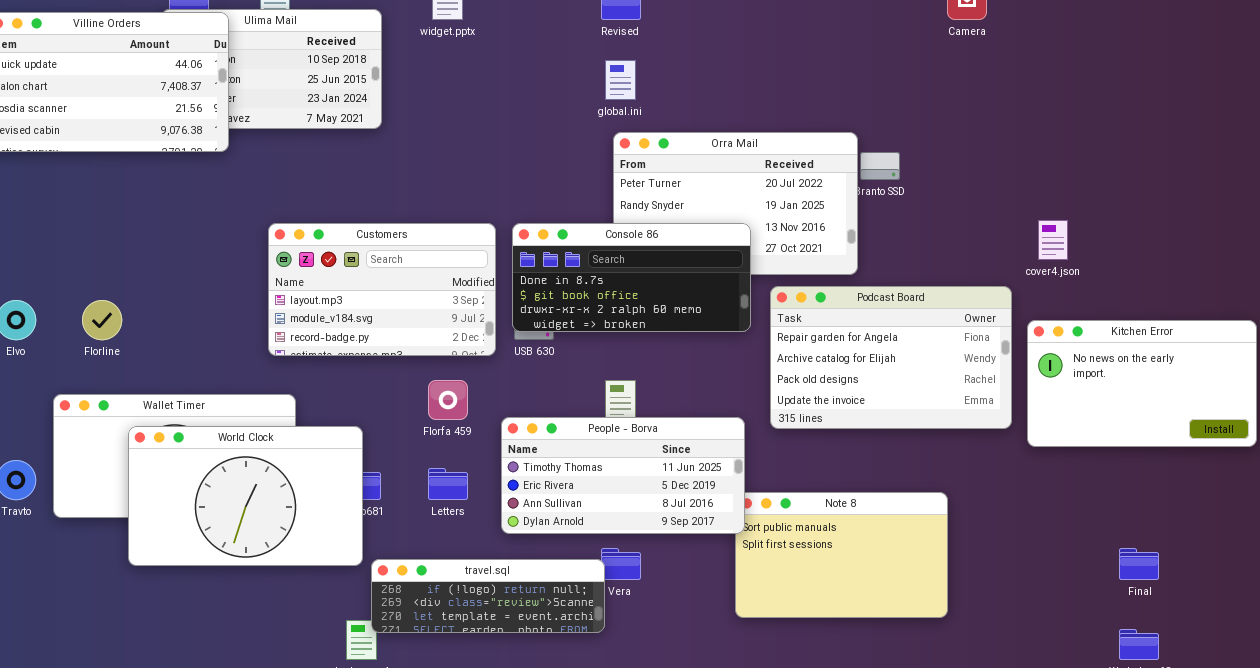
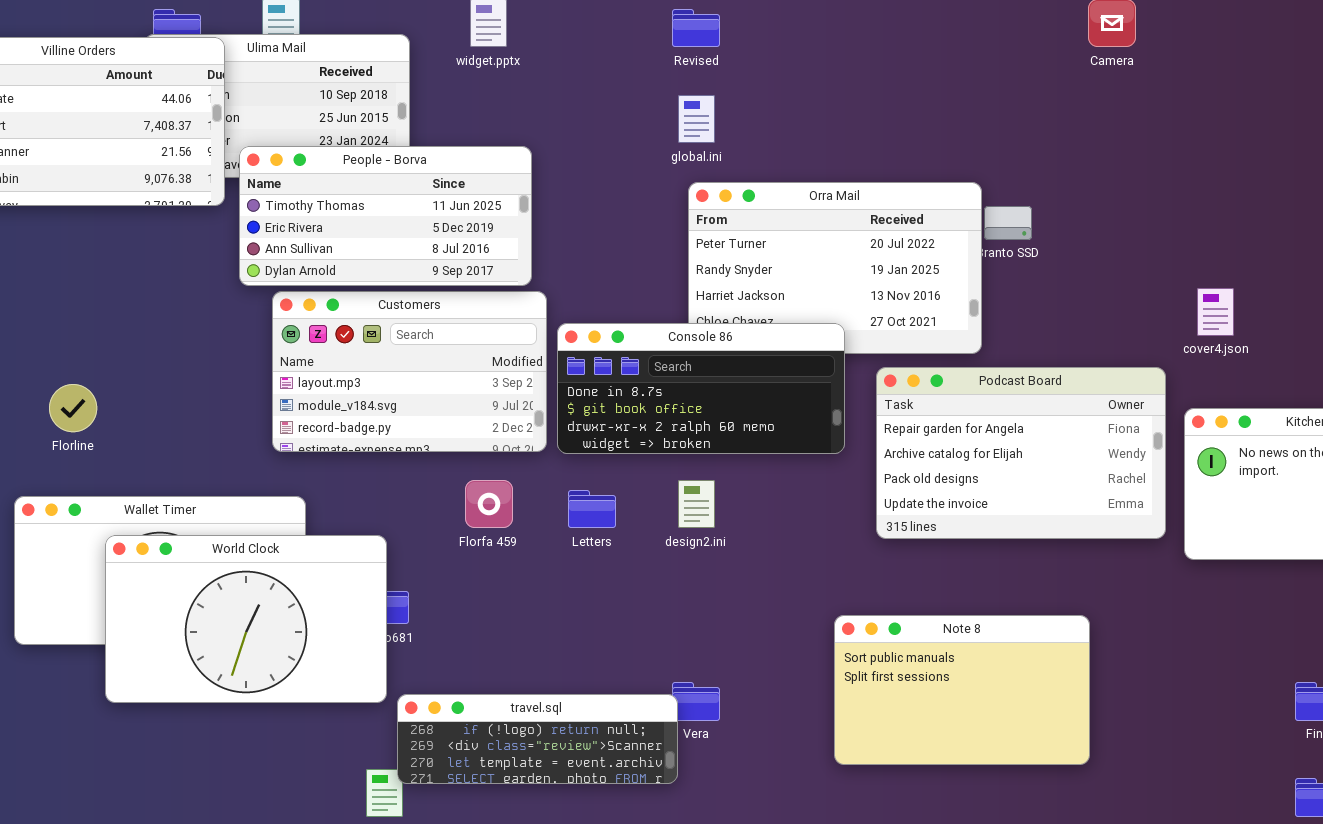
Console 86: [512,223,751,332] -> [557,323,845,454], moved
People - Borva: [501,417,745,534] -> [239,146,532,286], moved
Letters: [428,468,468,500] -> [568,490,616,528], moved

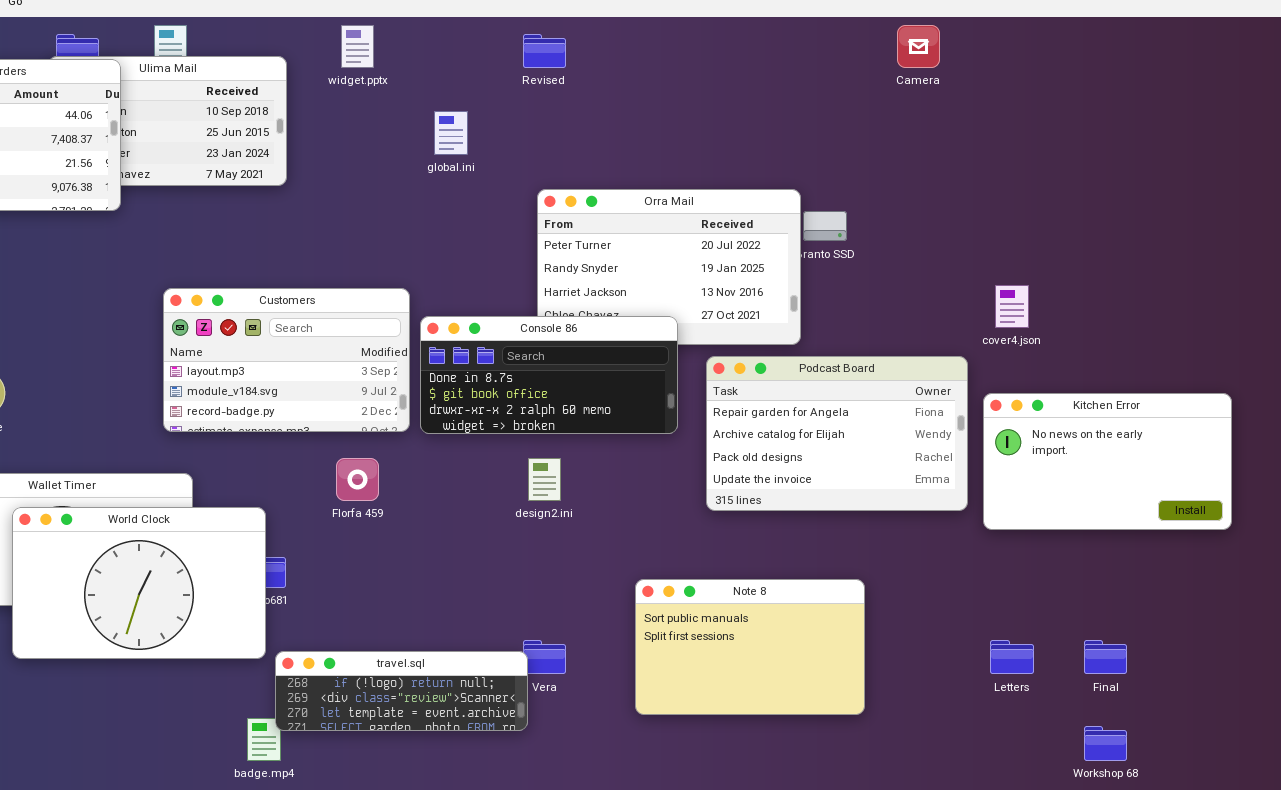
global.ini: [678,95,715,143] -> [434,111,468,155], moved
People - Borva: [239,146,532,286] -> none, closed
Letters: [568,490,616,528] -> [990,640,1034,674], moved
Note 8: [834,615,1090,765] -> [635,579,865,715], moved

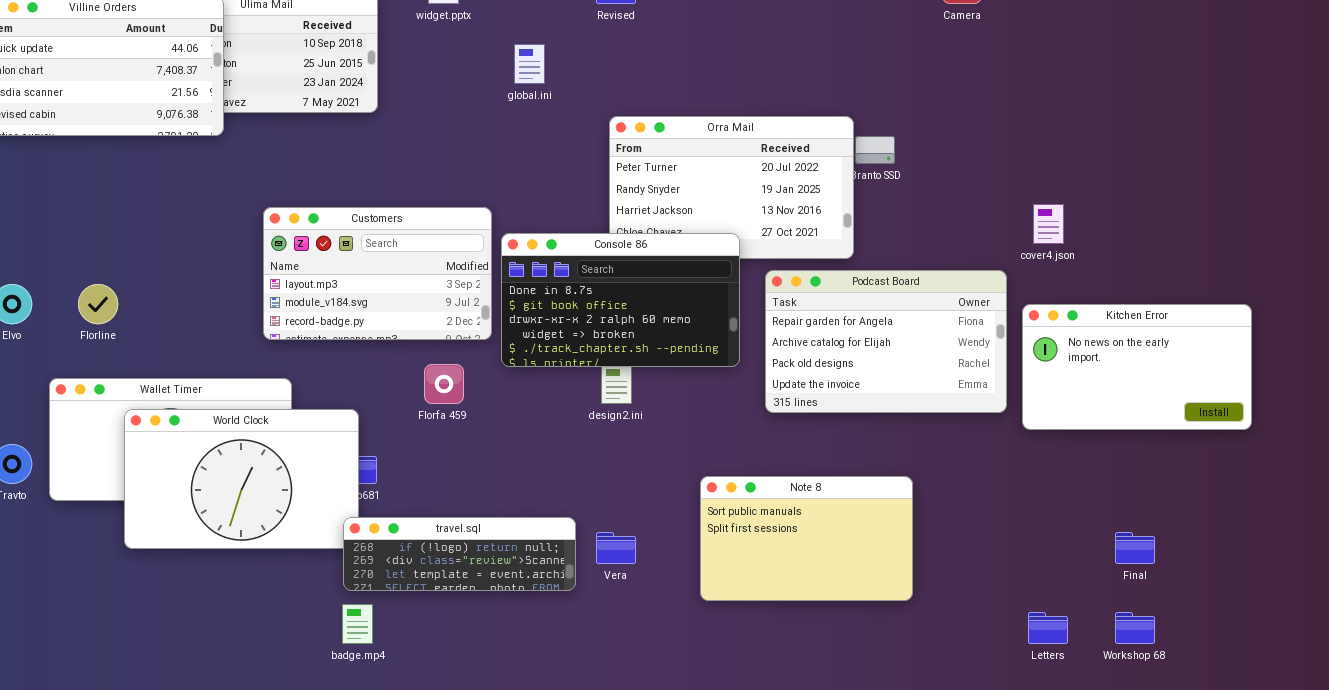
Console 86: [420,316,678,434] -> [501,233,740,367], resized
Letters: [990,640,1034,674] -> [1028,612,1068,644], moved
travel.sql: [275,651,528,731] -> [343,517,576,591], moved

